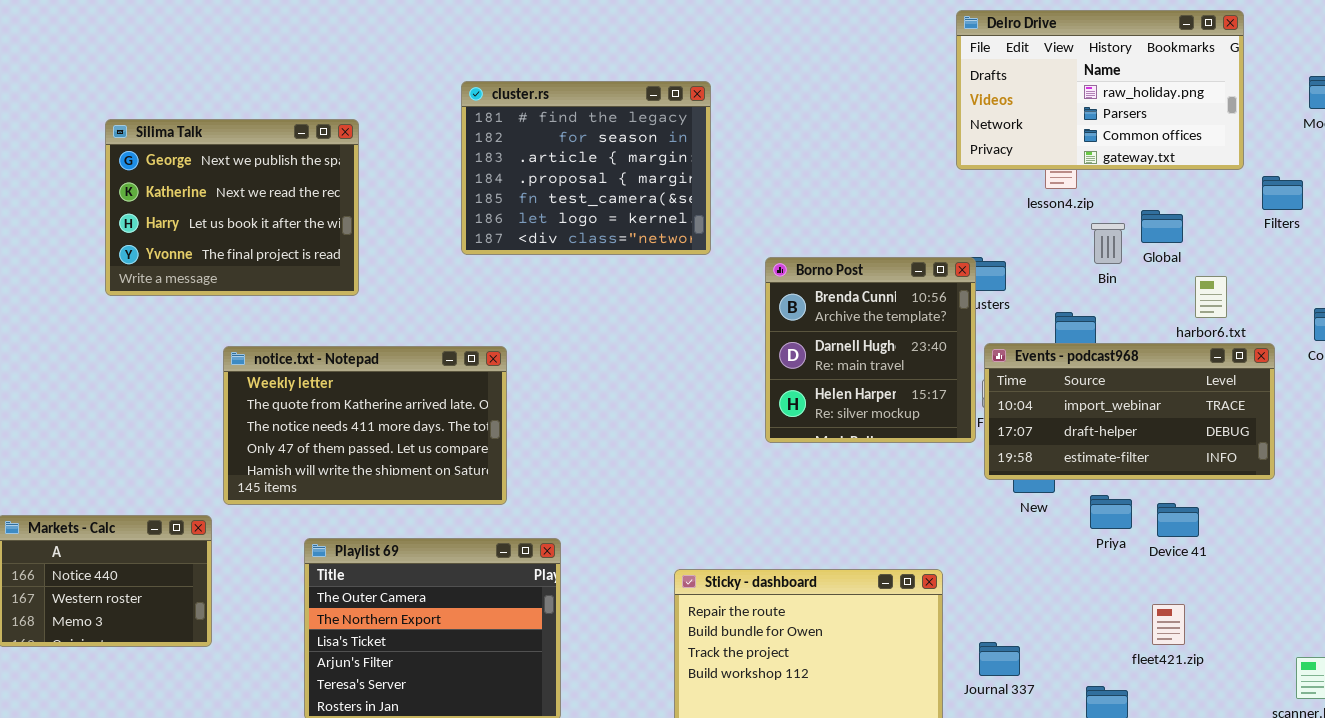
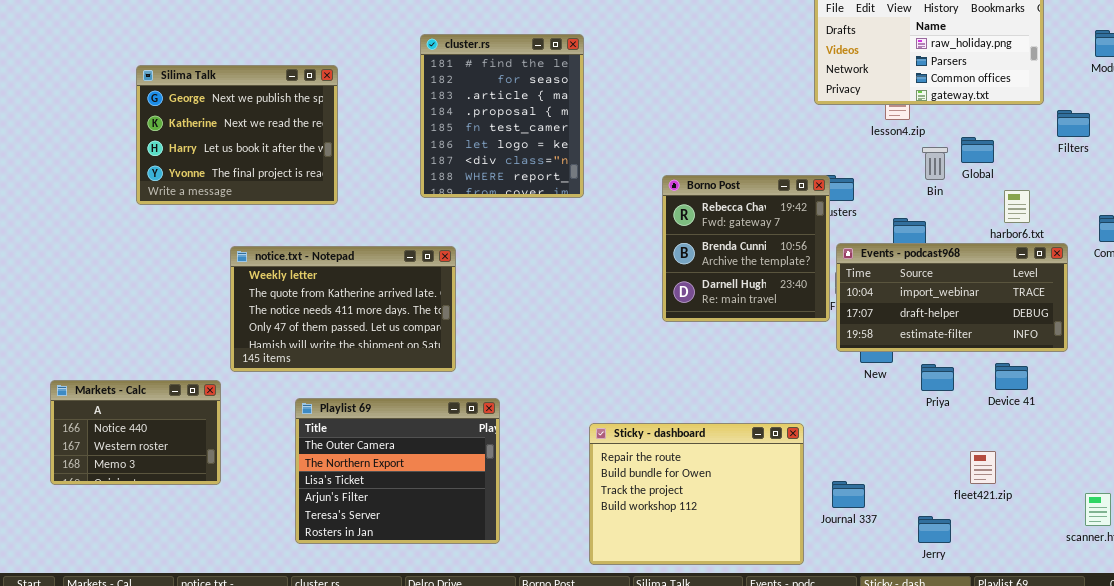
cluster.rs: [461,81,711,255] -> [420,34,584,198], resized
Borno Post: [765,257,976,443] -> [662,175,830,322], scrolled up 1 row
Device 41: [1157,503,1199,537] -> [995,363,1028,390], moved

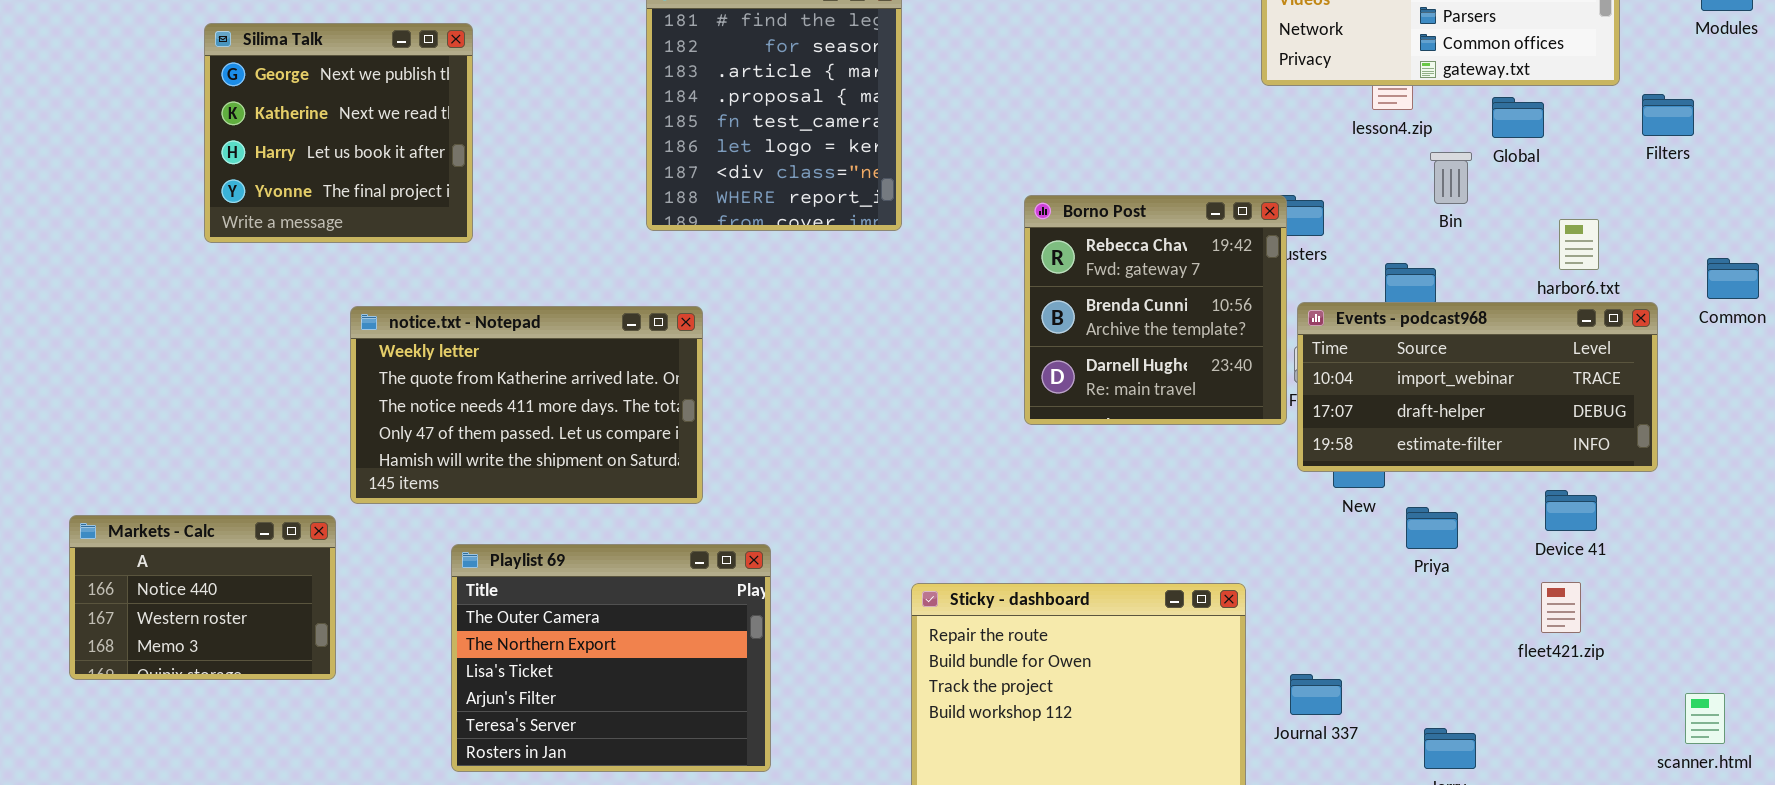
Silima Talk: [136,65,338,205] -> [204,23,473,243], resized
Global: [961,137,994,163] -> [1492,97,1544,138], moved
Priya: [921,364,954,391] -> [1406,507,1458,549], moved
fleet421.zip: [970,451,996,484] -> [1541,582,1581,633], moved

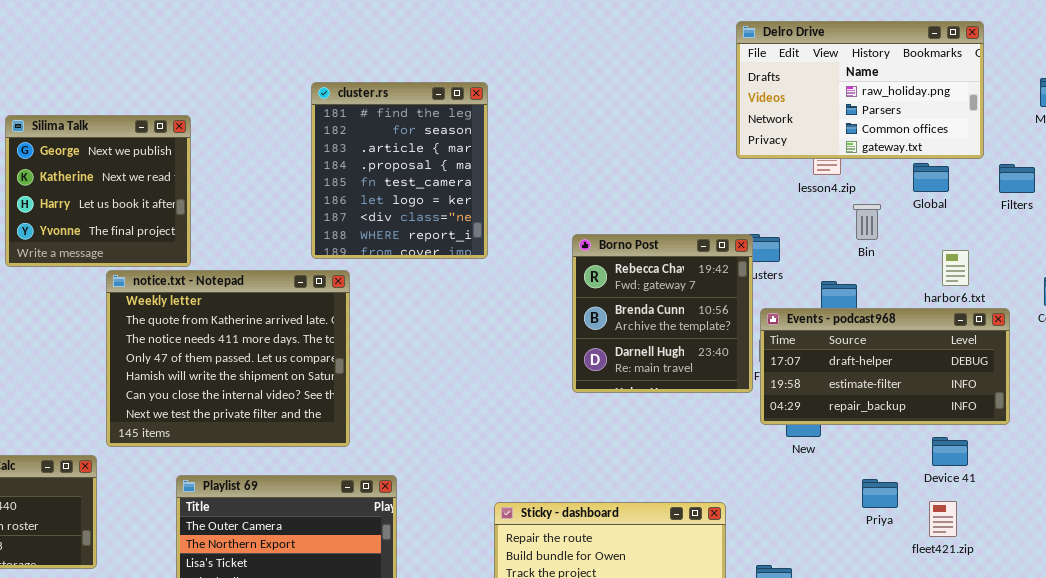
Global: [1492,97,1544,138] -> [913,163,949,192], moved
Events - podcast968: [1297,302,1658,472] -> [760,308,1010,425], scrolled down 1 row
notice.txt - Notepad: [350,306,703,504] -> [106,270,350,447], resized
Priya: [1406,507,1458,549] -> [862,479,898,508], moved

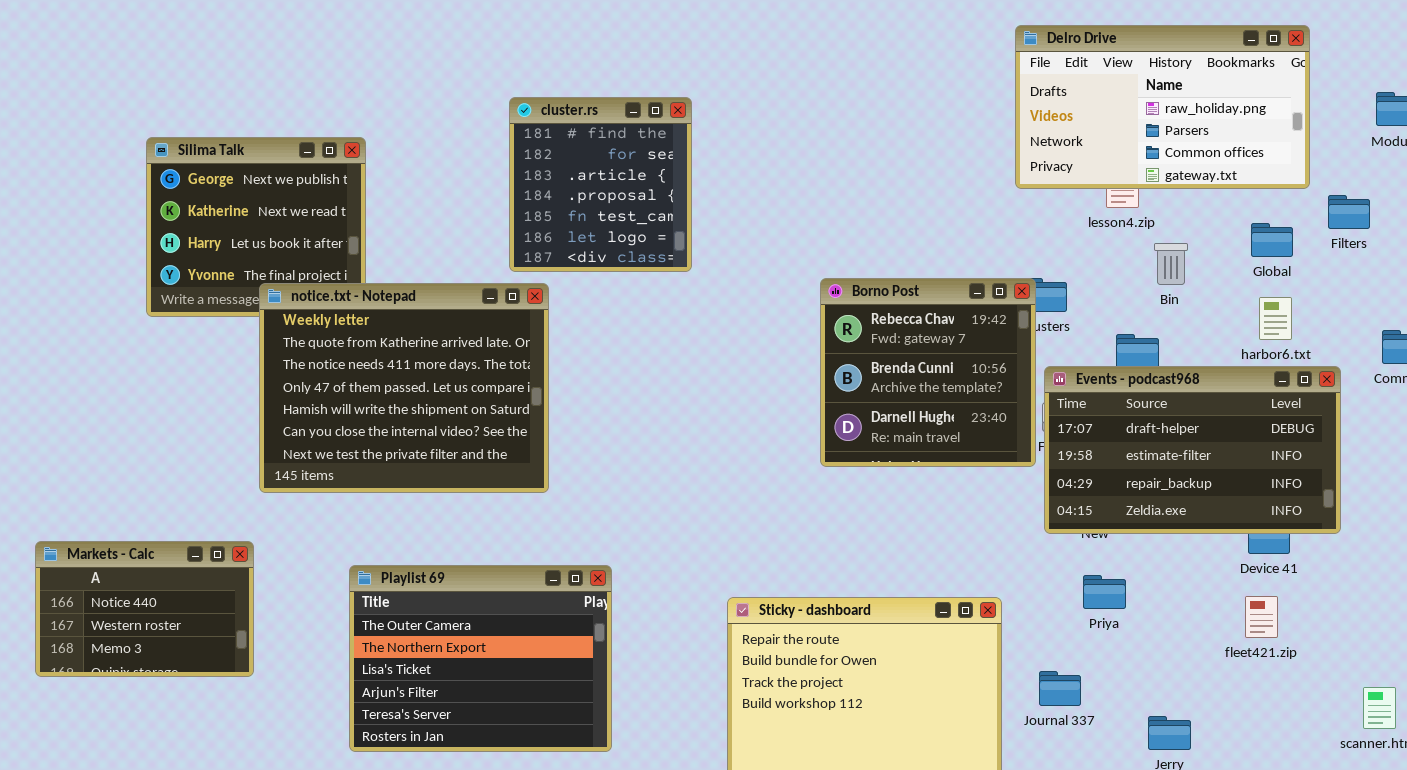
cluster.rs: [311,82,488,259] -> [509,97,692,272], resized
Global: [913,163,949,192] -> [1251,223,1293,257], moved
notice.txt - Notepad: [106,270,350,447] -> [259,283,549,493], moved
Events - podcast968: [760,308,1010,425] -> [1044,366,1341,534], resized
Priya: [862,479,898,508] -> [1083,575,1126,609], moved

